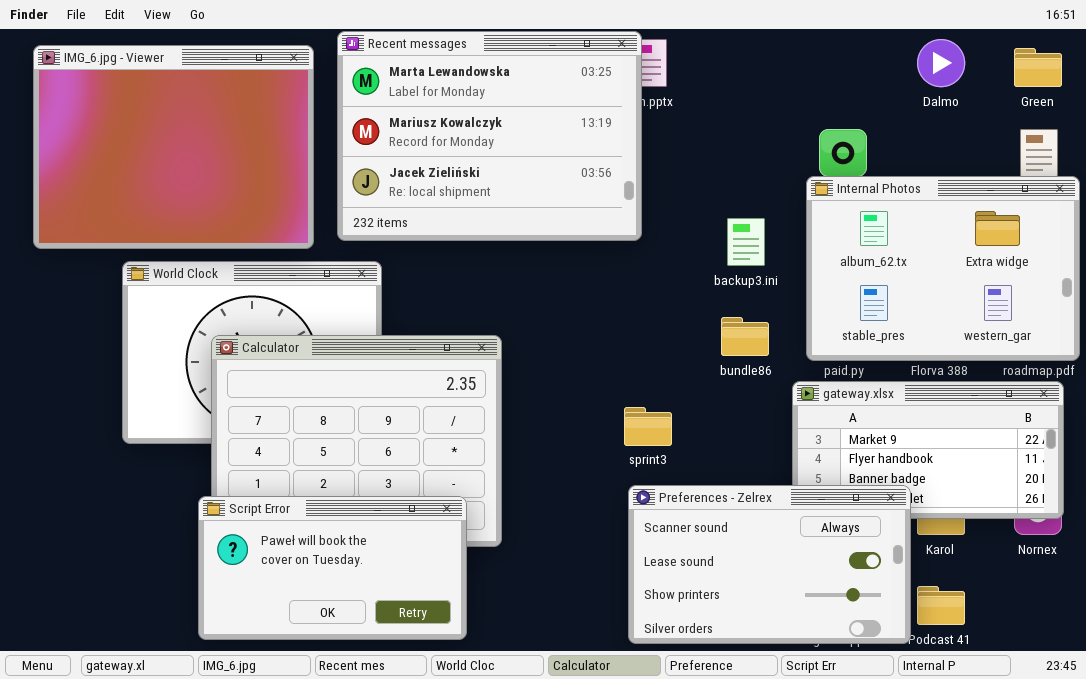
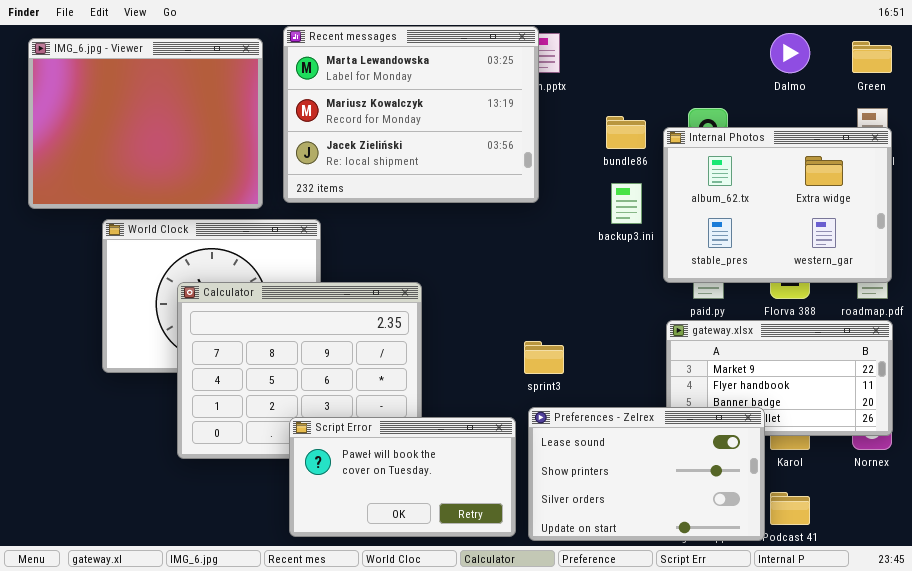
Internal Photos: [806,176,1080,361] -> [663,127,892,283], moved
bundle86: [721,317,769,356] -> [606,116,646,149], moved
Preferences - Zelrex: [628,485,911,644] -> [528,407,765,541], scrolled down 1 row
Script Error: [198,496,467,640] -> [289,417,516,537], moved

